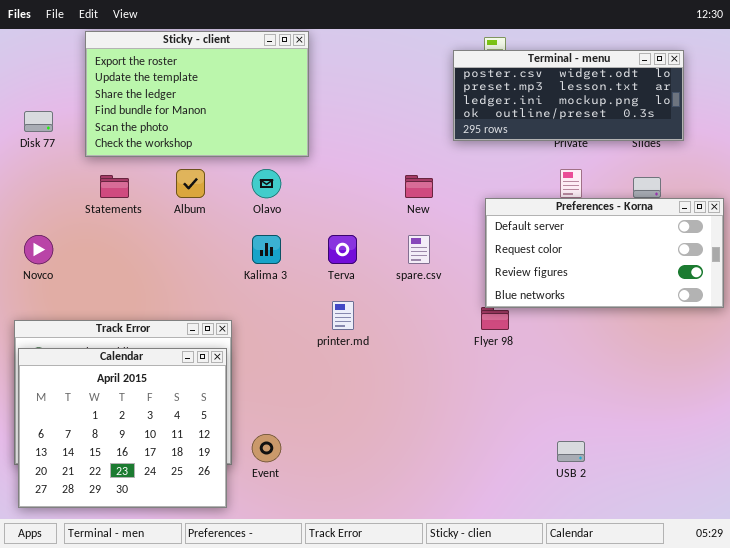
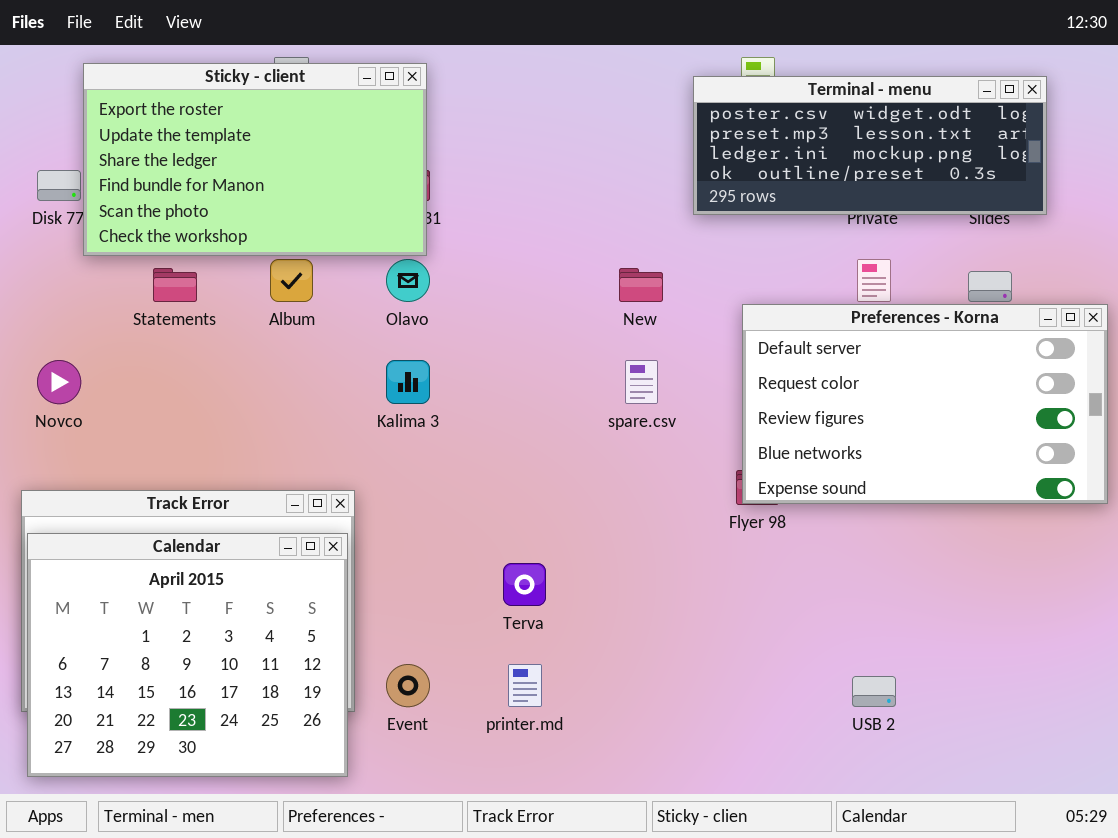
Sticky - client: [85,31,309,157] -> [83,63,427,256], moved
Preferences - Korna: [485,198,724,308] -> [742,304,1108,504], resized
Terva: [328,235,357,264] -> [503,563,546,606], moved
printer.md: [332,301,354,330] -> [508,664,542,707], moved

